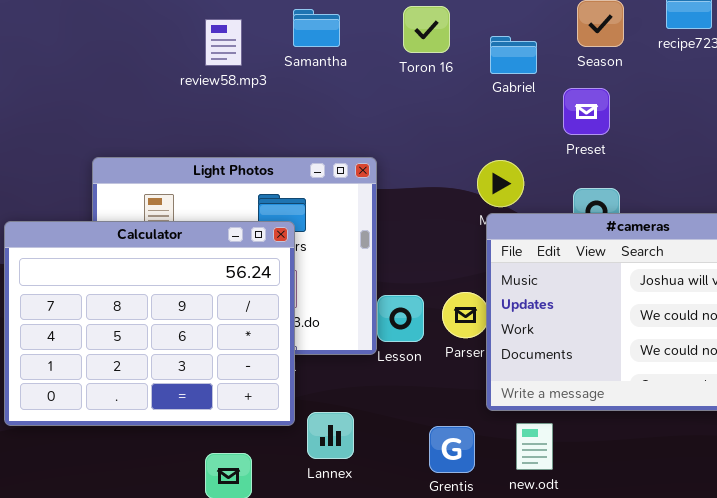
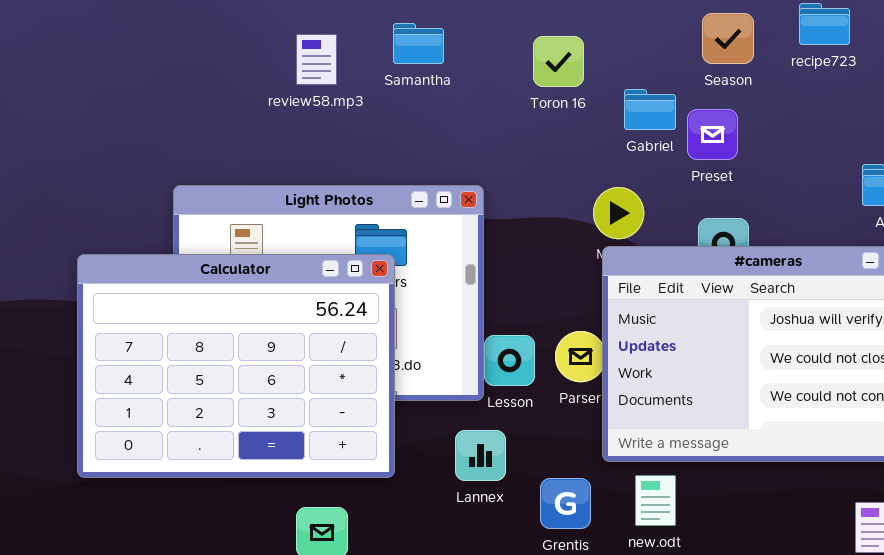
Toron 16: [403,6,450,53] -> [533,36,584,87], moved
Gabriel: [490,36,537,74] -> [624,89,676,130], moved
Lannex: [307,412,354,459] -> [455,430,506,481], moved

